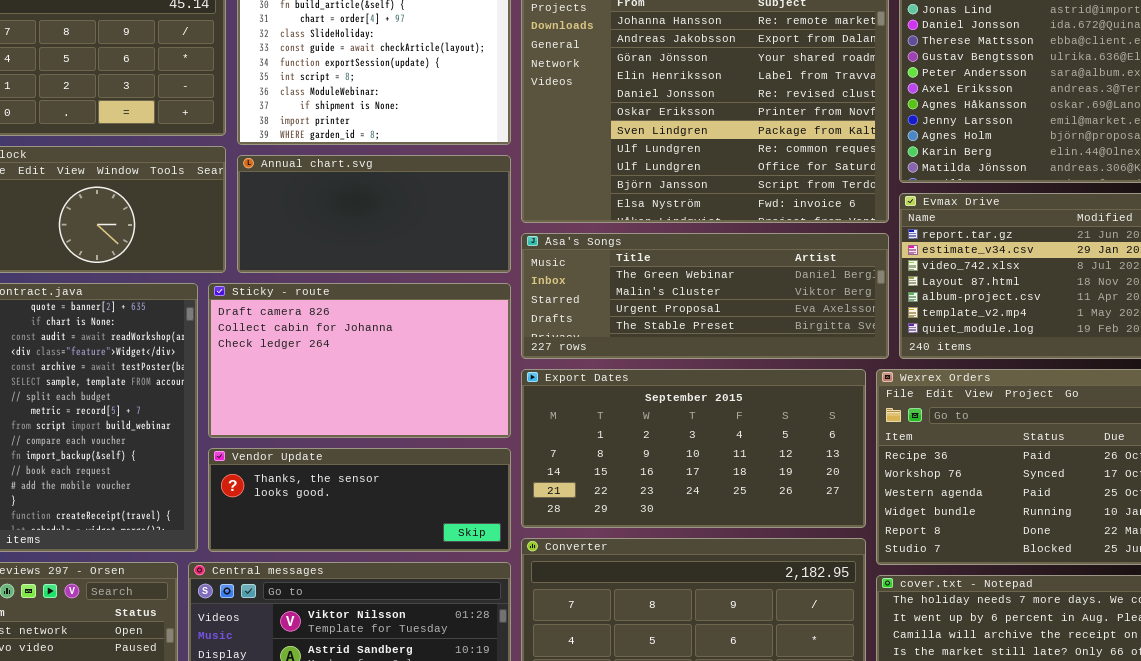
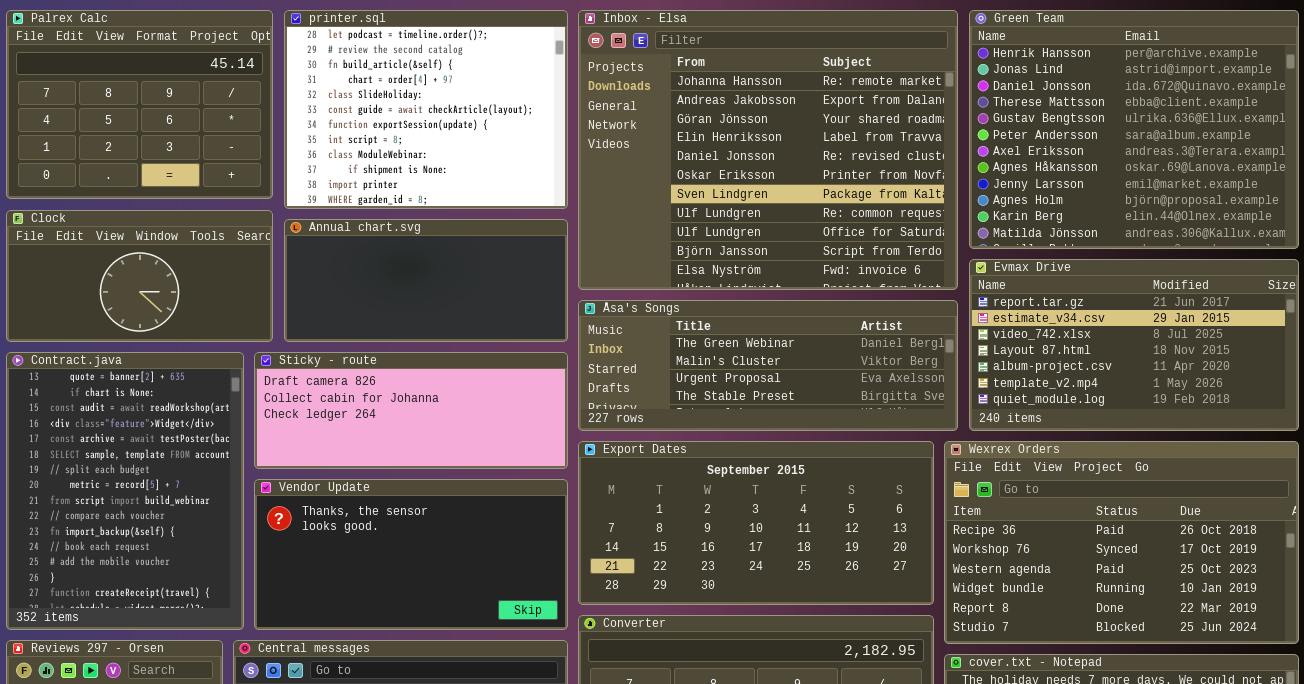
Sticky - route: [208,283,511,438] -> [254,352,568,469], resized
Vendor Update: [208,448,511,552] -> [254,479,568,630], resized

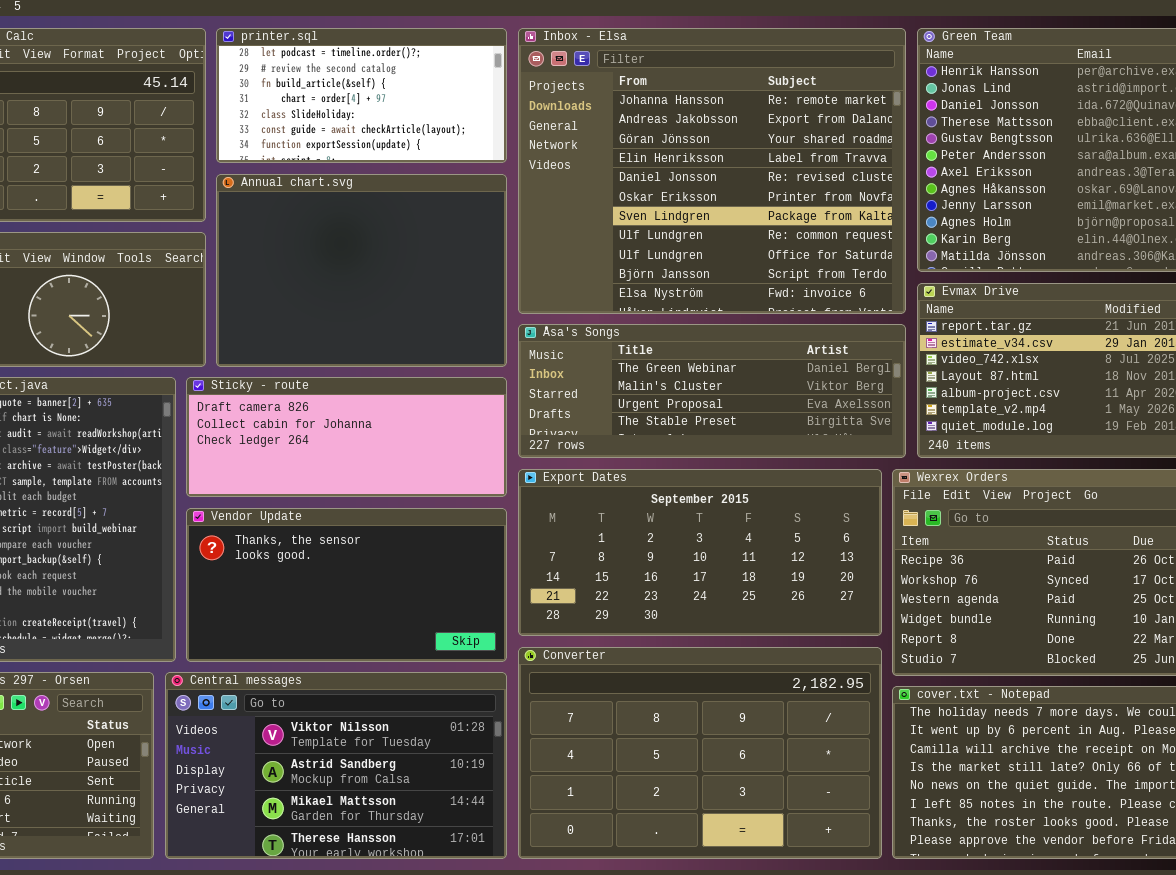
printer.sql: [284,10,568,209] -> [216,28,507,163], resized
Annual chart.svg: [284,219,568,342] -> [216,174,507,367], resized

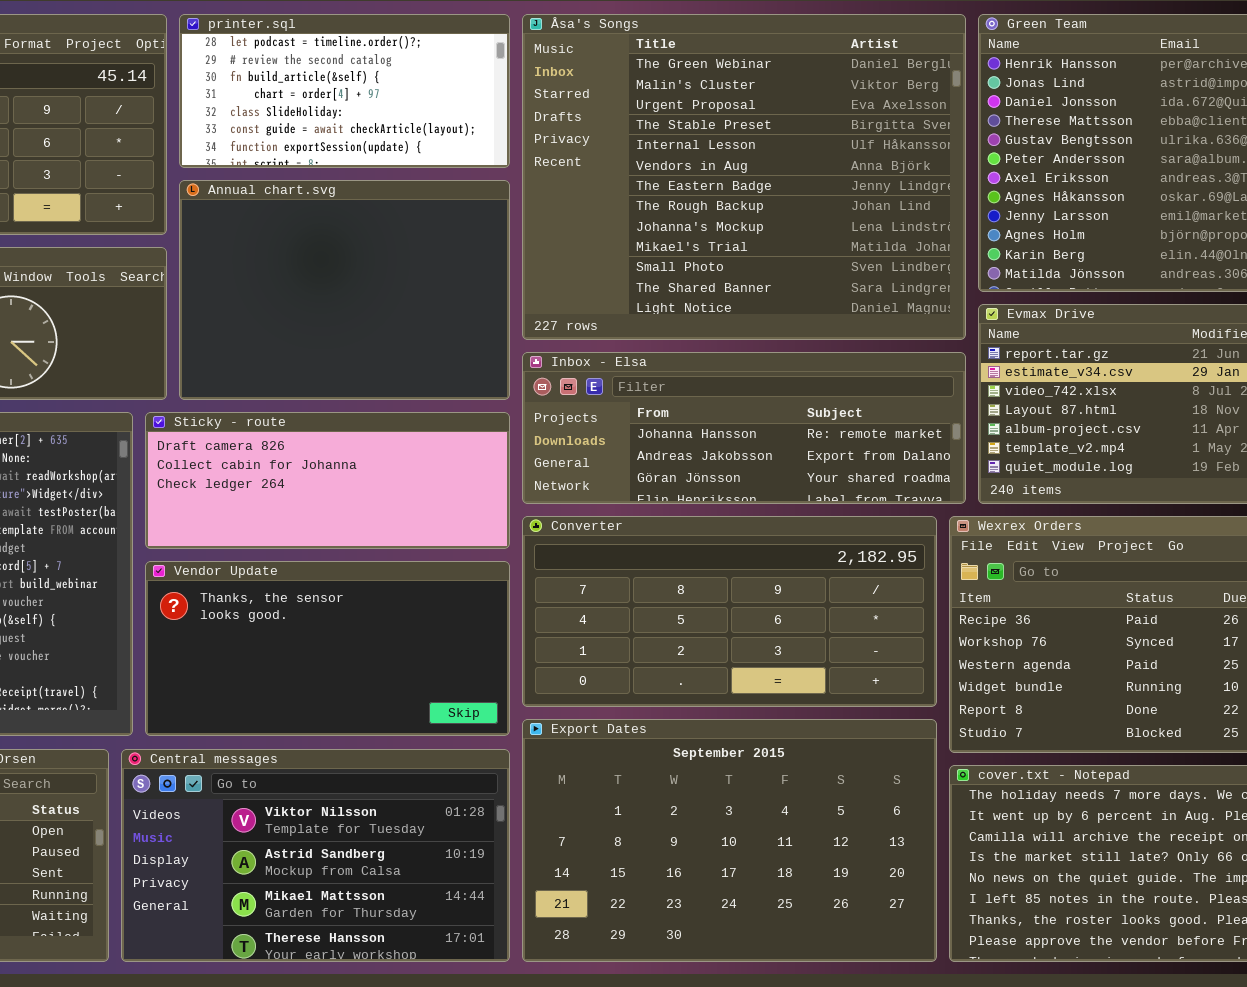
Inbox - Elsa: [518,28,906,314] -> [522,352,966,504], moved, resized
Åsa's Songs: [518,324,906,458] -> [522,14,966,340], moved, resized
Export Dates: [518,469,882,636] -> [522,719,937,962], moved, resized
Converter: [518,647,882,859] -> [522,516,937,707], moved, resized

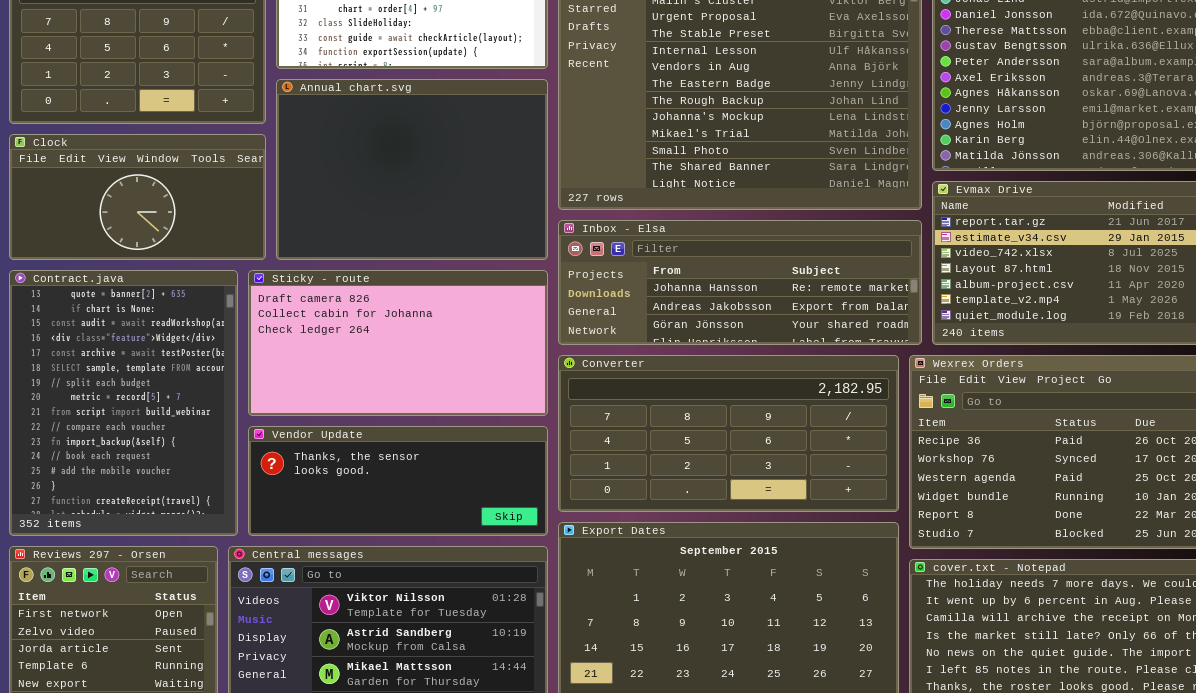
Sticky - route: [145,412,510,549] -> [248,270,548,416], resized
Vendor Update: [145,561,510,736] -> [248,426,548,536], resized

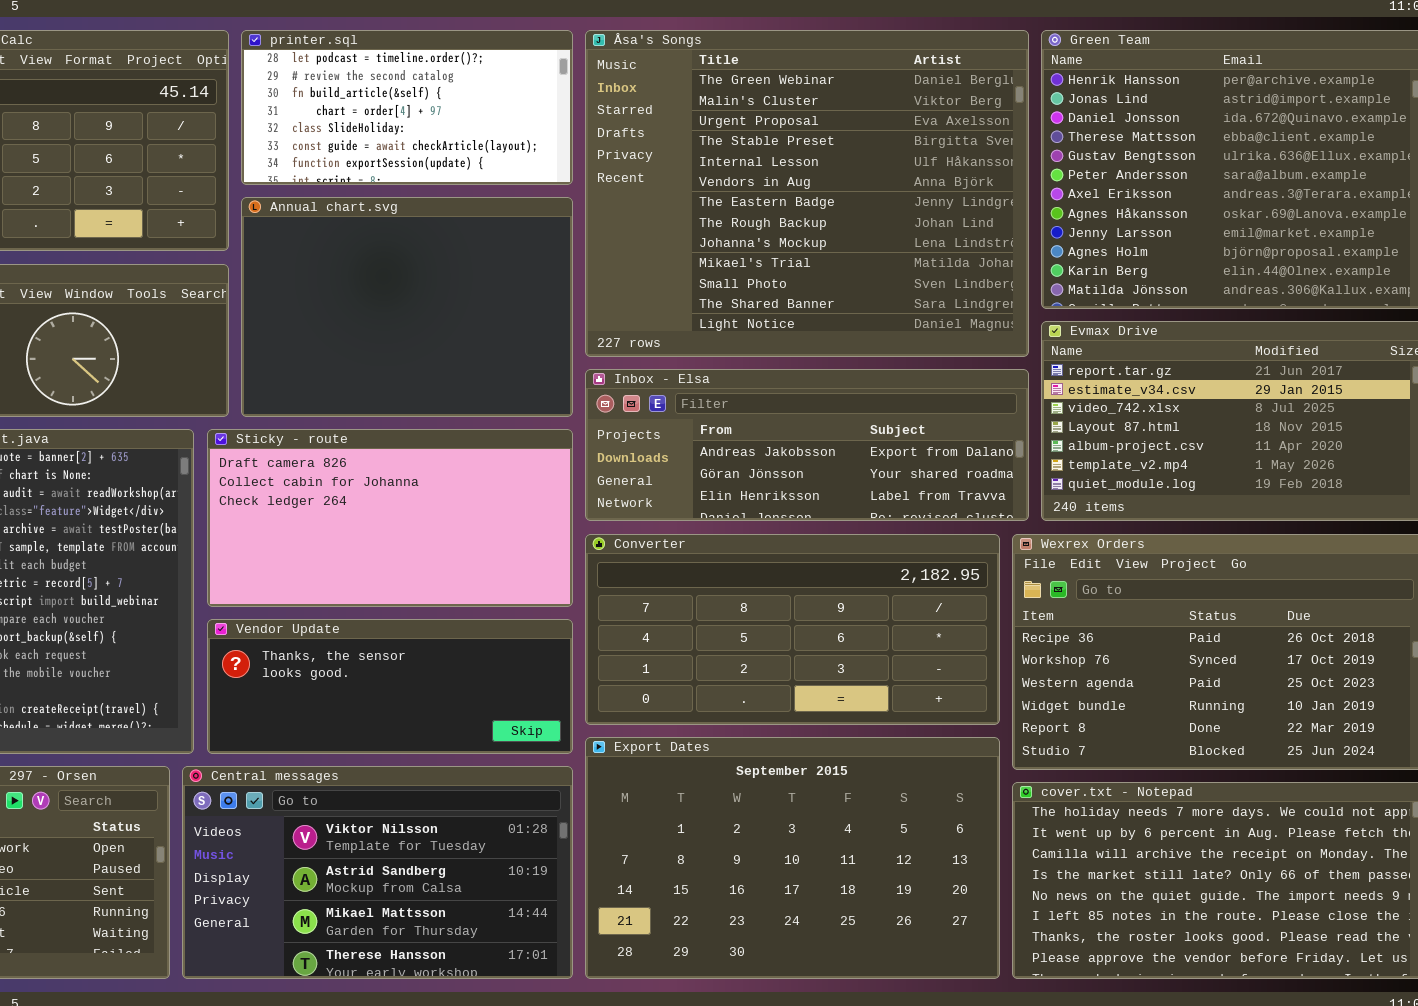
Inbox - Elsa: [558,220,922,345] -> [585,369,1029,521], scrolled down 1 row

